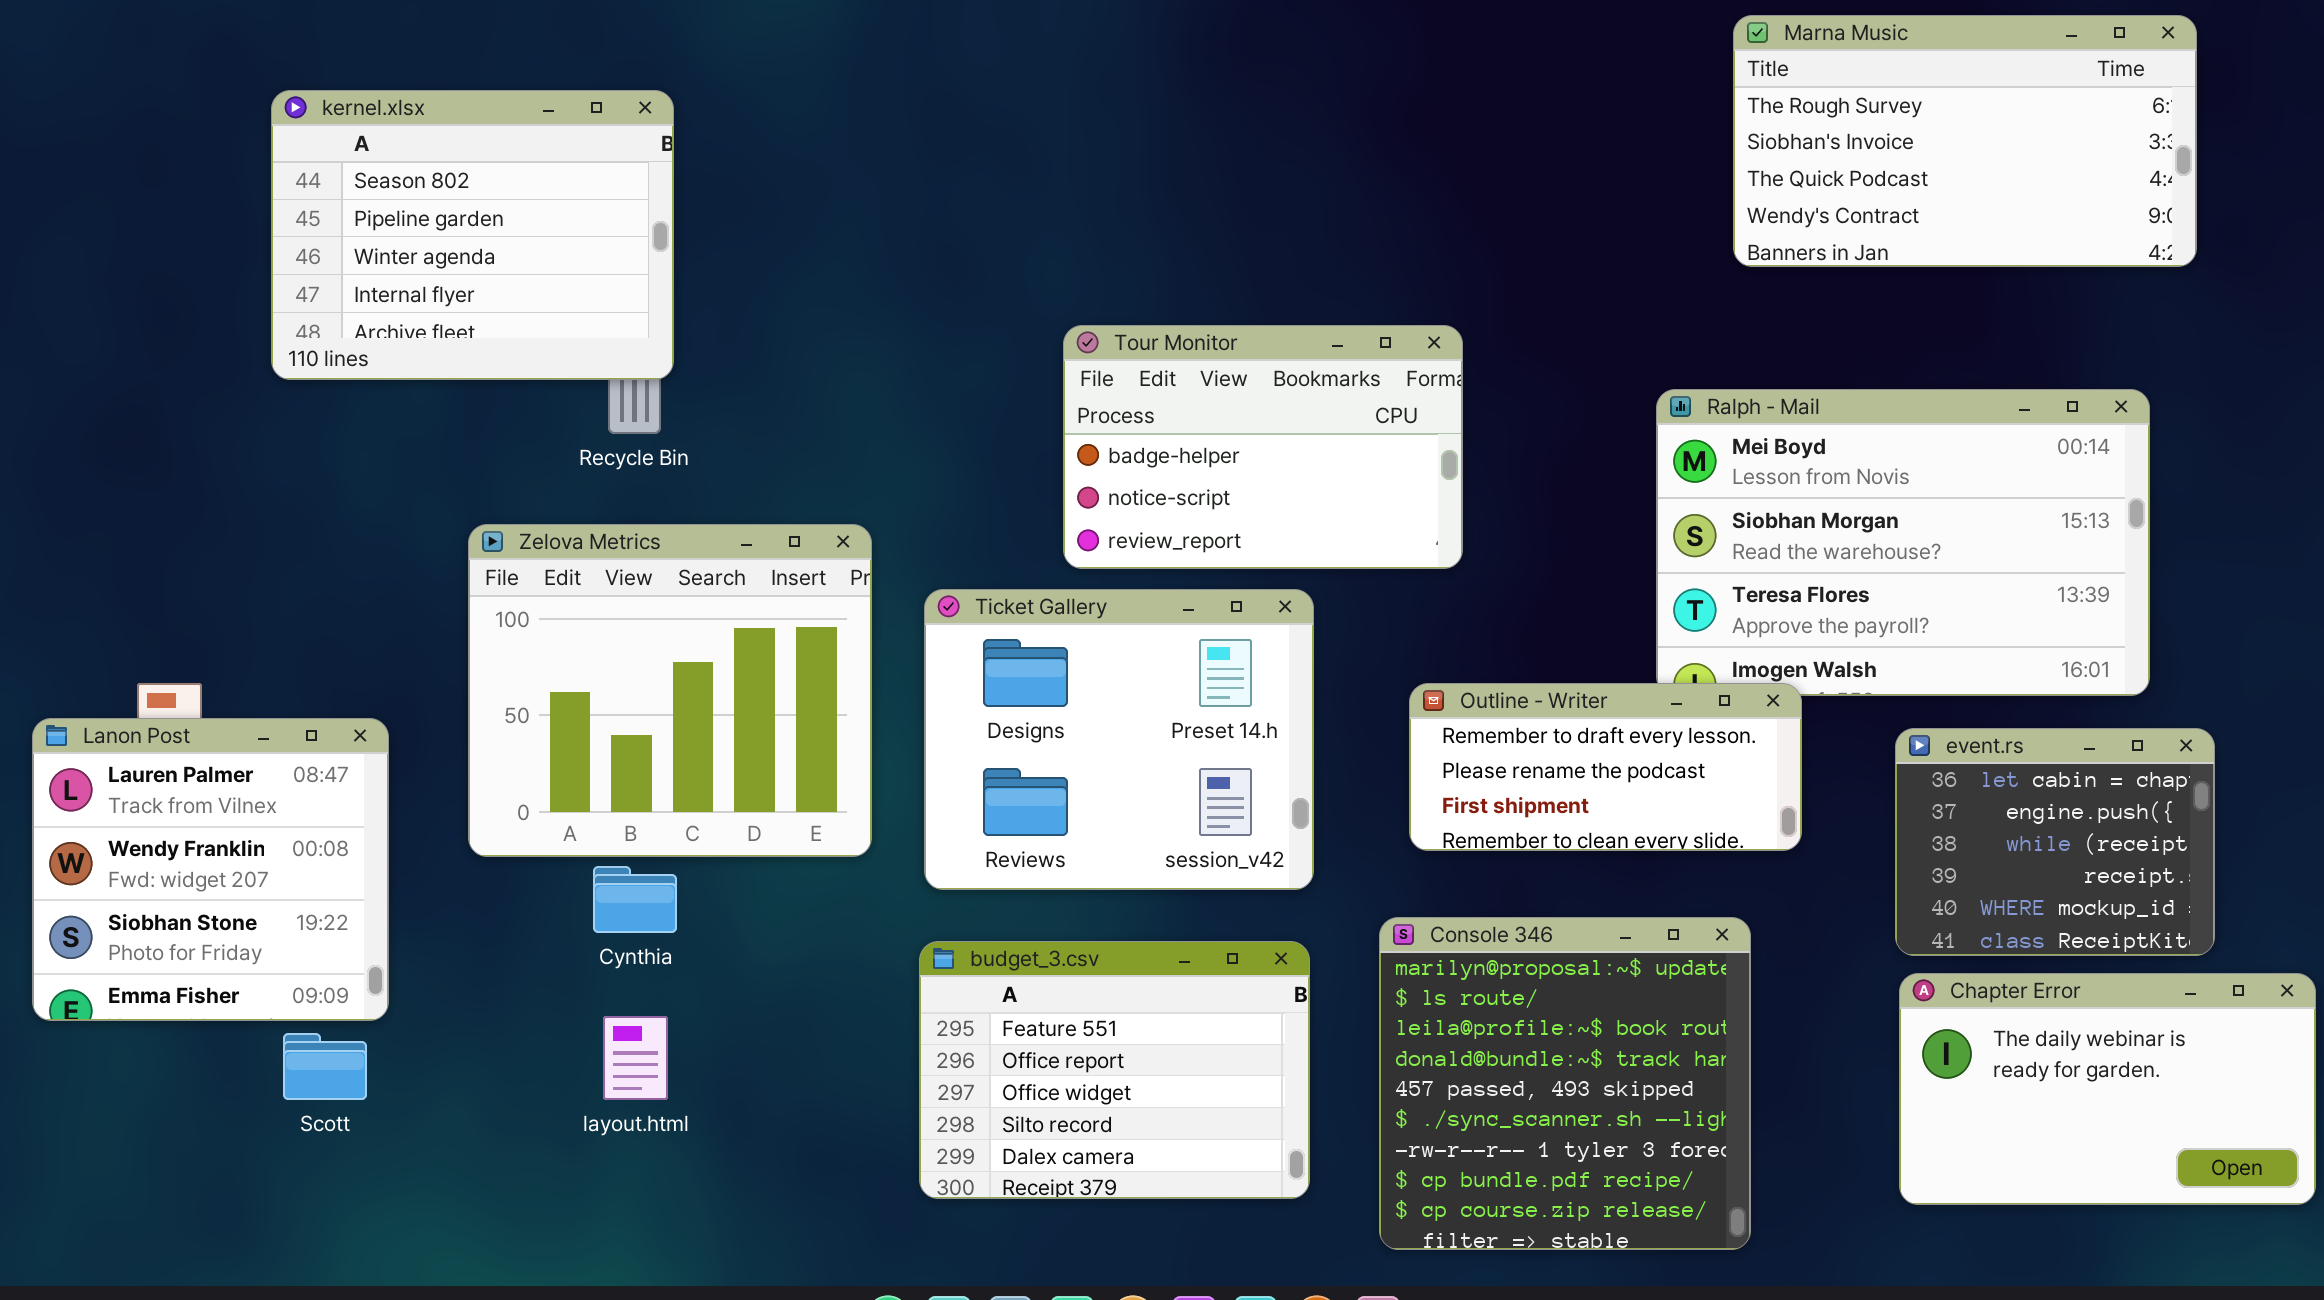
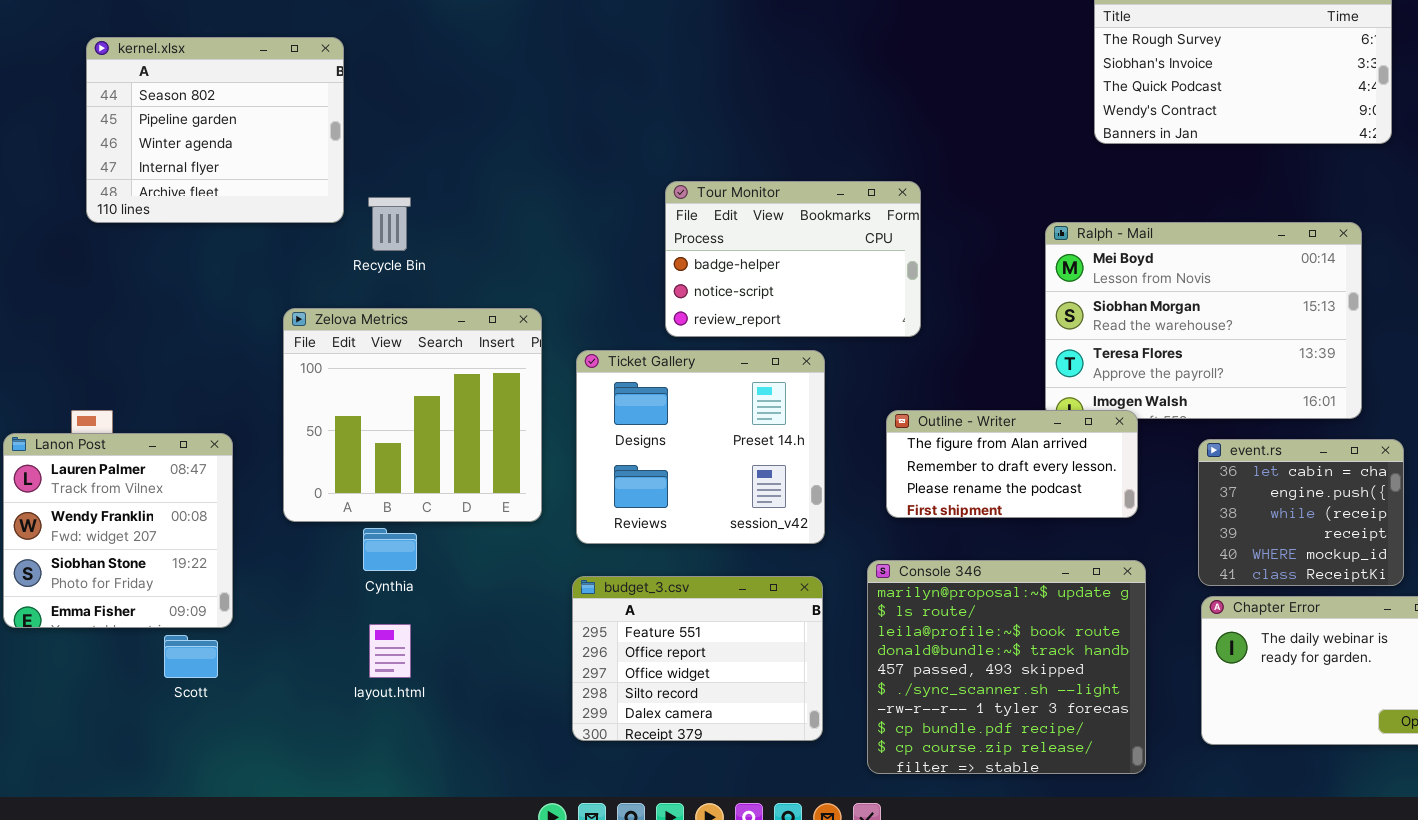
kernel.xlsx: [271,90,674,380] -> [86,37,344,223], moved
Outline - Writer: [1409,683,1802,851] -> [886,410,1138,518], scrolled up 1 row
Console 346: [1379,917,1751,1250] -> [867,560,1146,774], resized

